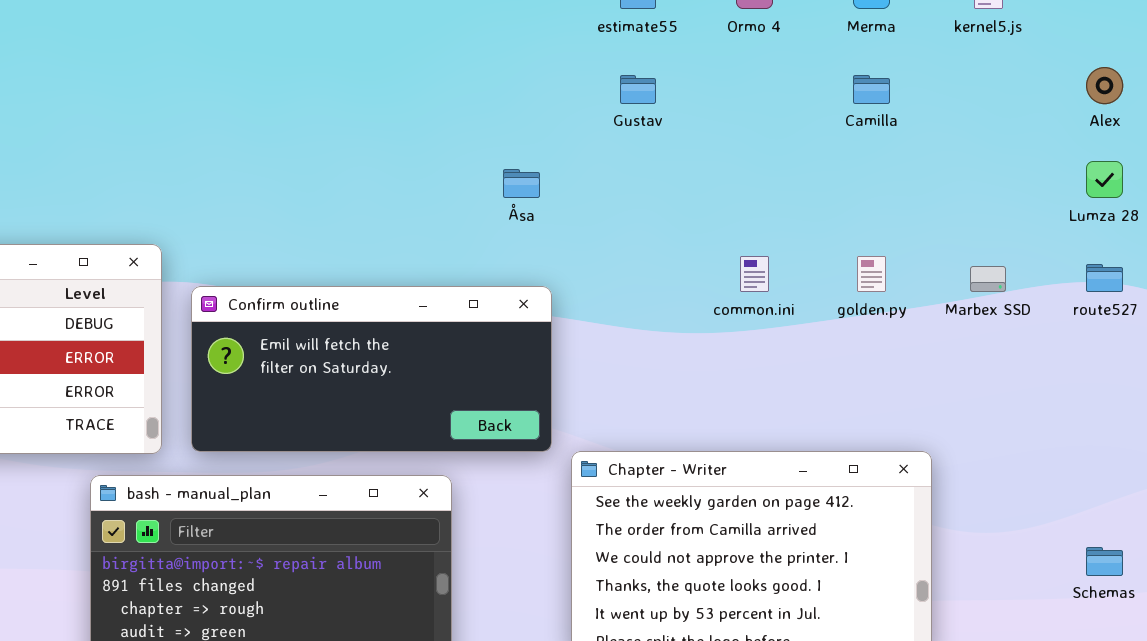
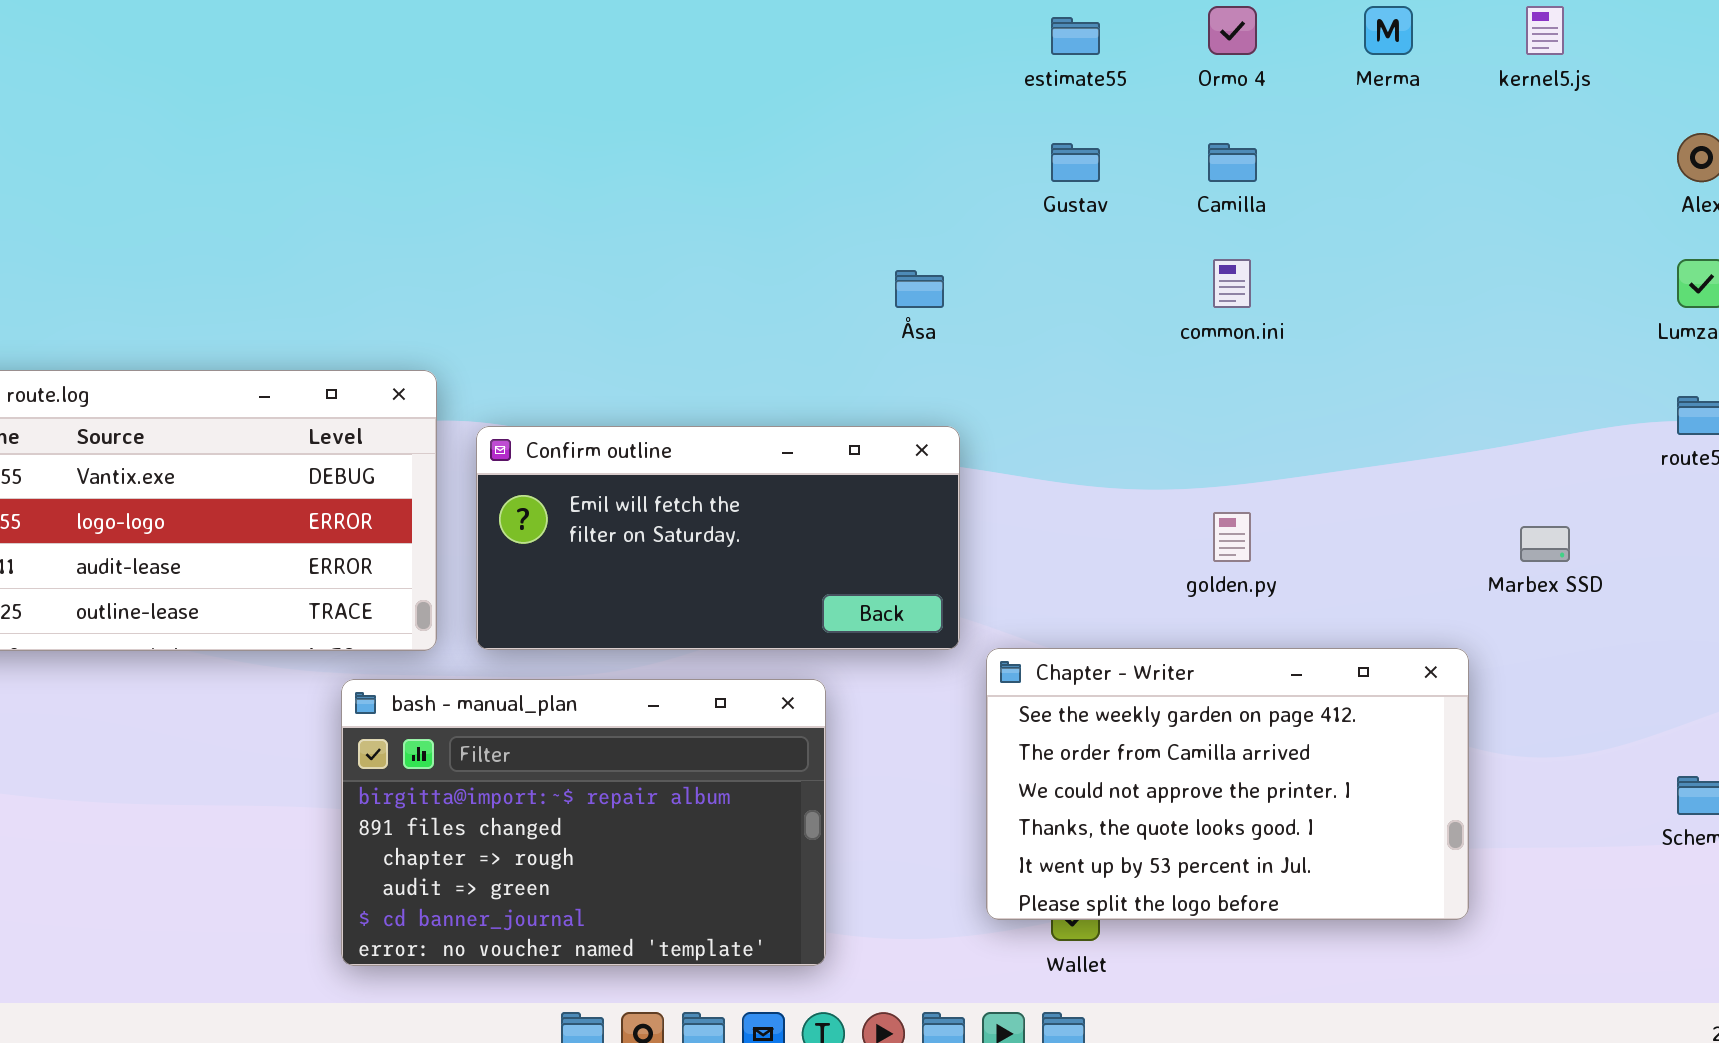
Camilla: [853,75,890,104] -> [1208,143,1257,182], moved
common.ini: [740,256,769,292] -> [1213,259,1251,308], moved
golden.py: [857,256,886,292] -> [1213,512,1251,562], moved
Marbex SSD: [970,266,1006,292] -> [1520,526,1570,562], moved

